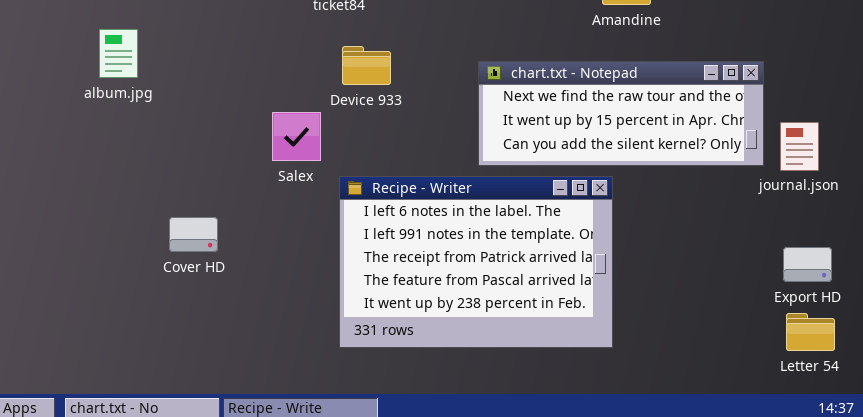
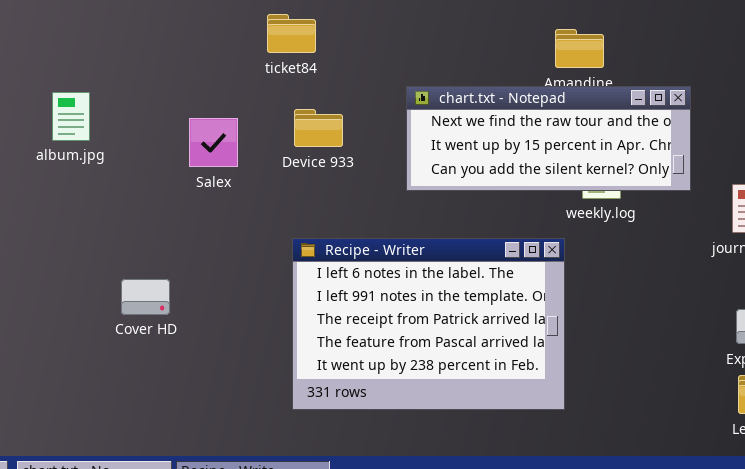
chart.txt - Notepad: [478,61,764,166] -> [406,86,691,191], moved
Salex: [272,112,321,161] -> [189,118,238,167], moved

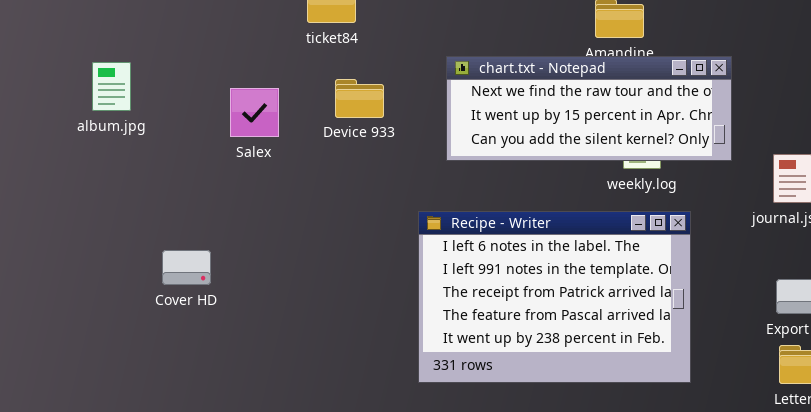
Recipe - Writer: [292,238,565,410] -> [418,211,691,383], moved

